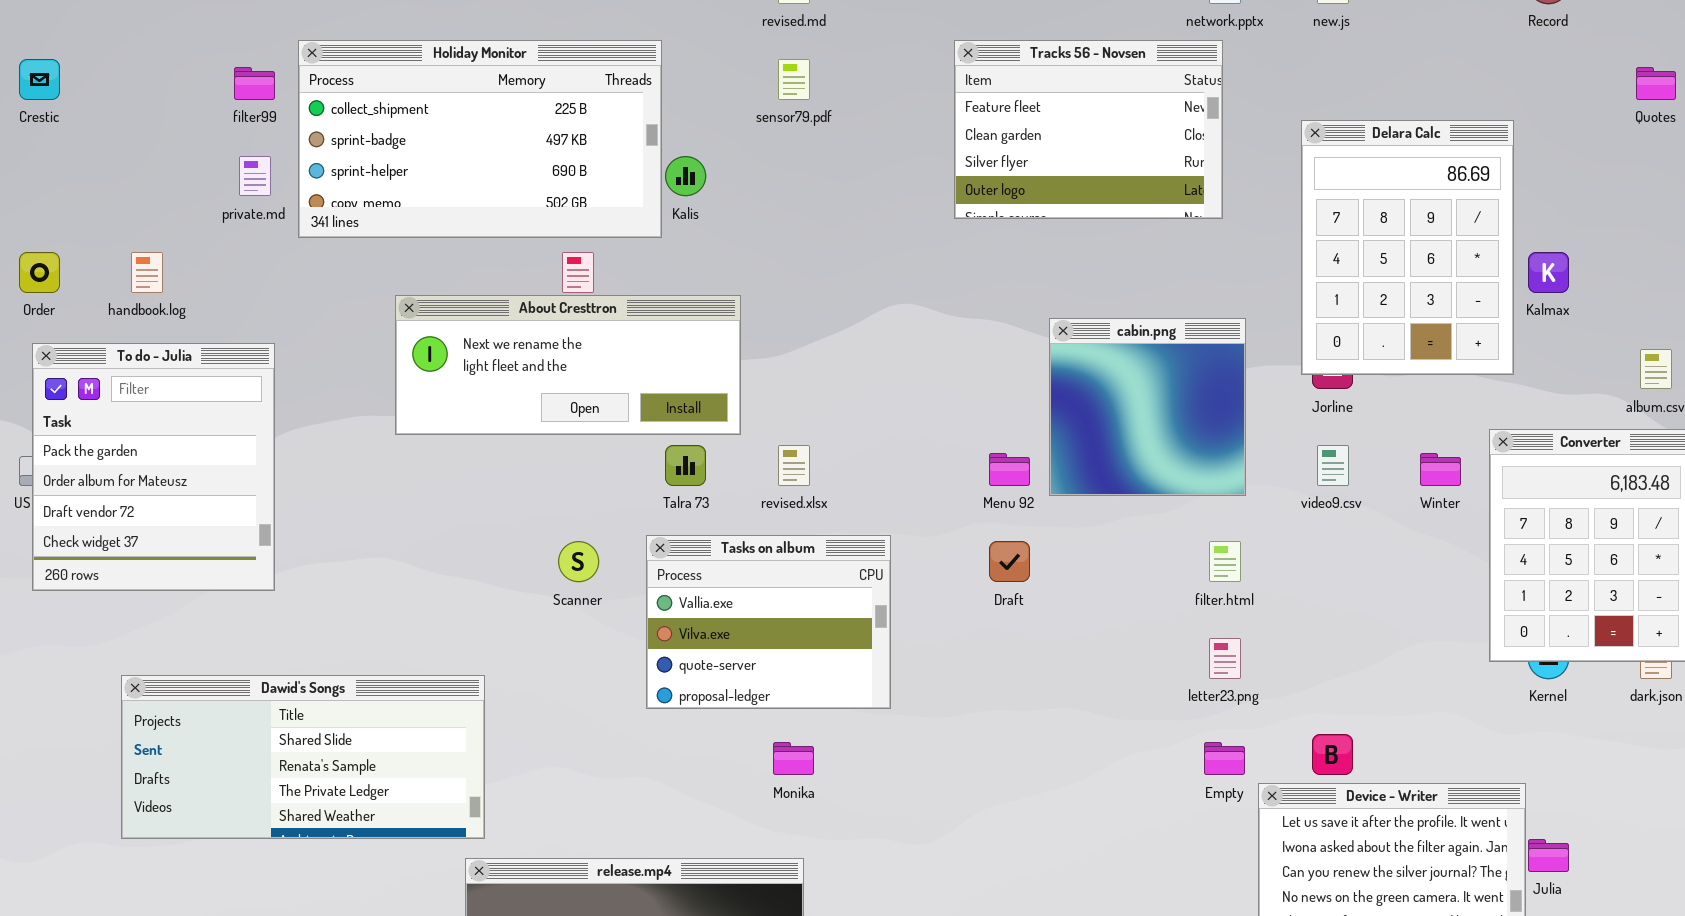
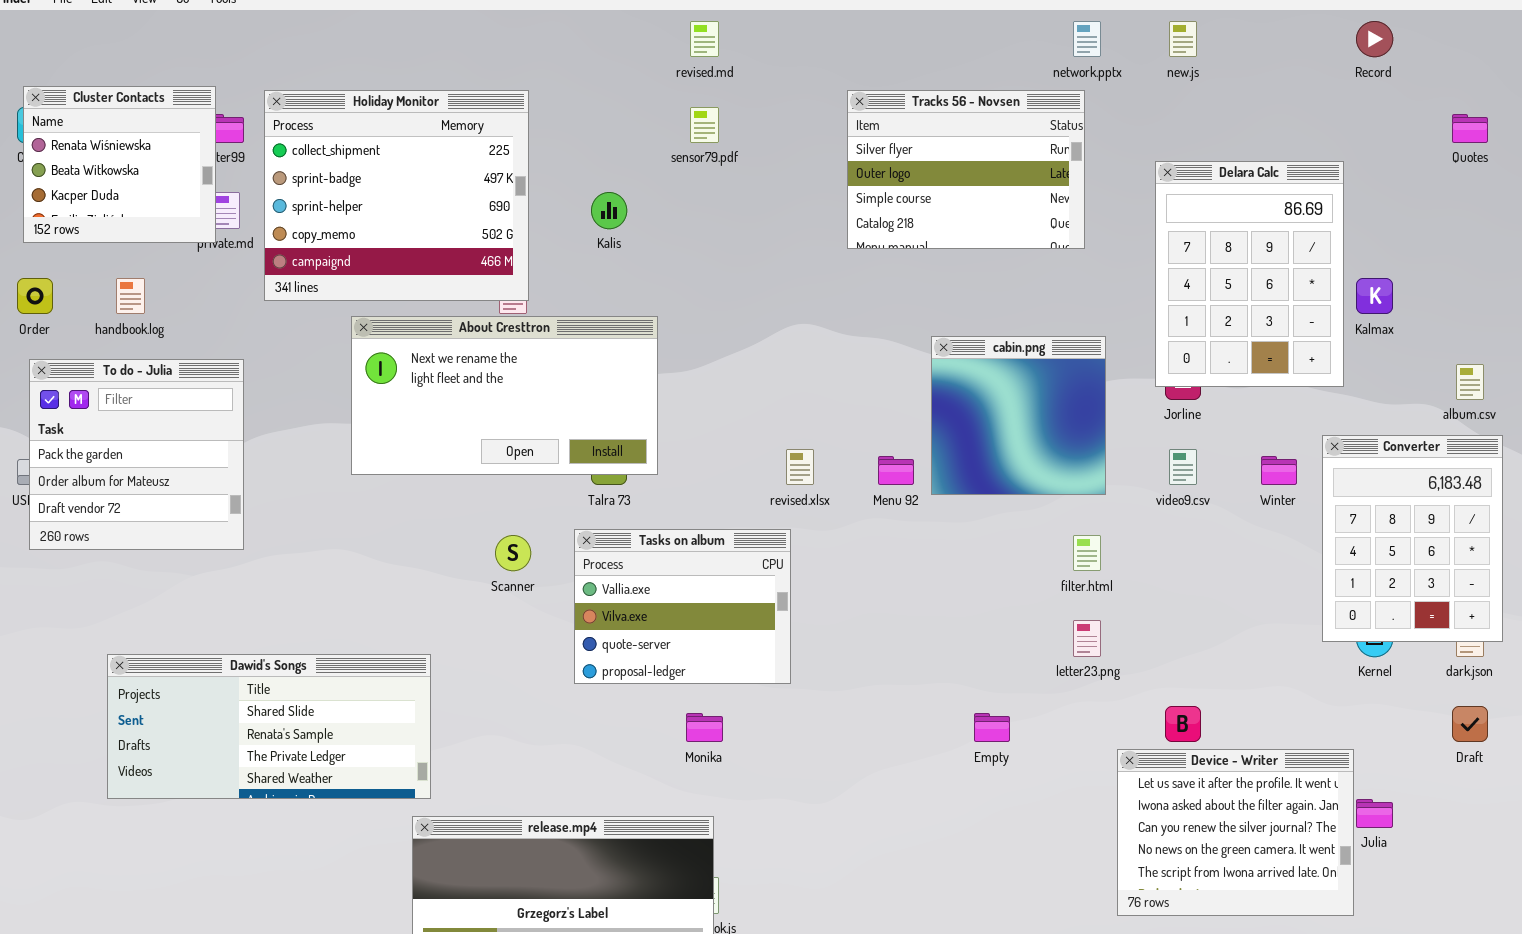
Cluster Contacts: none -> [23,86,216,243], opened
Holiday Monitor: [298,40,662,238] -> [264,90,529,301], resized
Tracks 56 - Novsen: [954,40,1223,219] -> [847,90,1085,249], scrolled down 2 rows
About Cresttron: [395,295,741,435] -> [351,316,658,475], resized
To do - Julia: [32,343,275,591] -> [29,359,244,550], resized
revised.xlsx: [778,445,810,486] -> [786,449,814,485], moved
Draft: [989,541,1030,582] -> [1452,706,1488,742], moved
Empty: [1204,742,1245,775] -> [974,713,1010,742], moved

